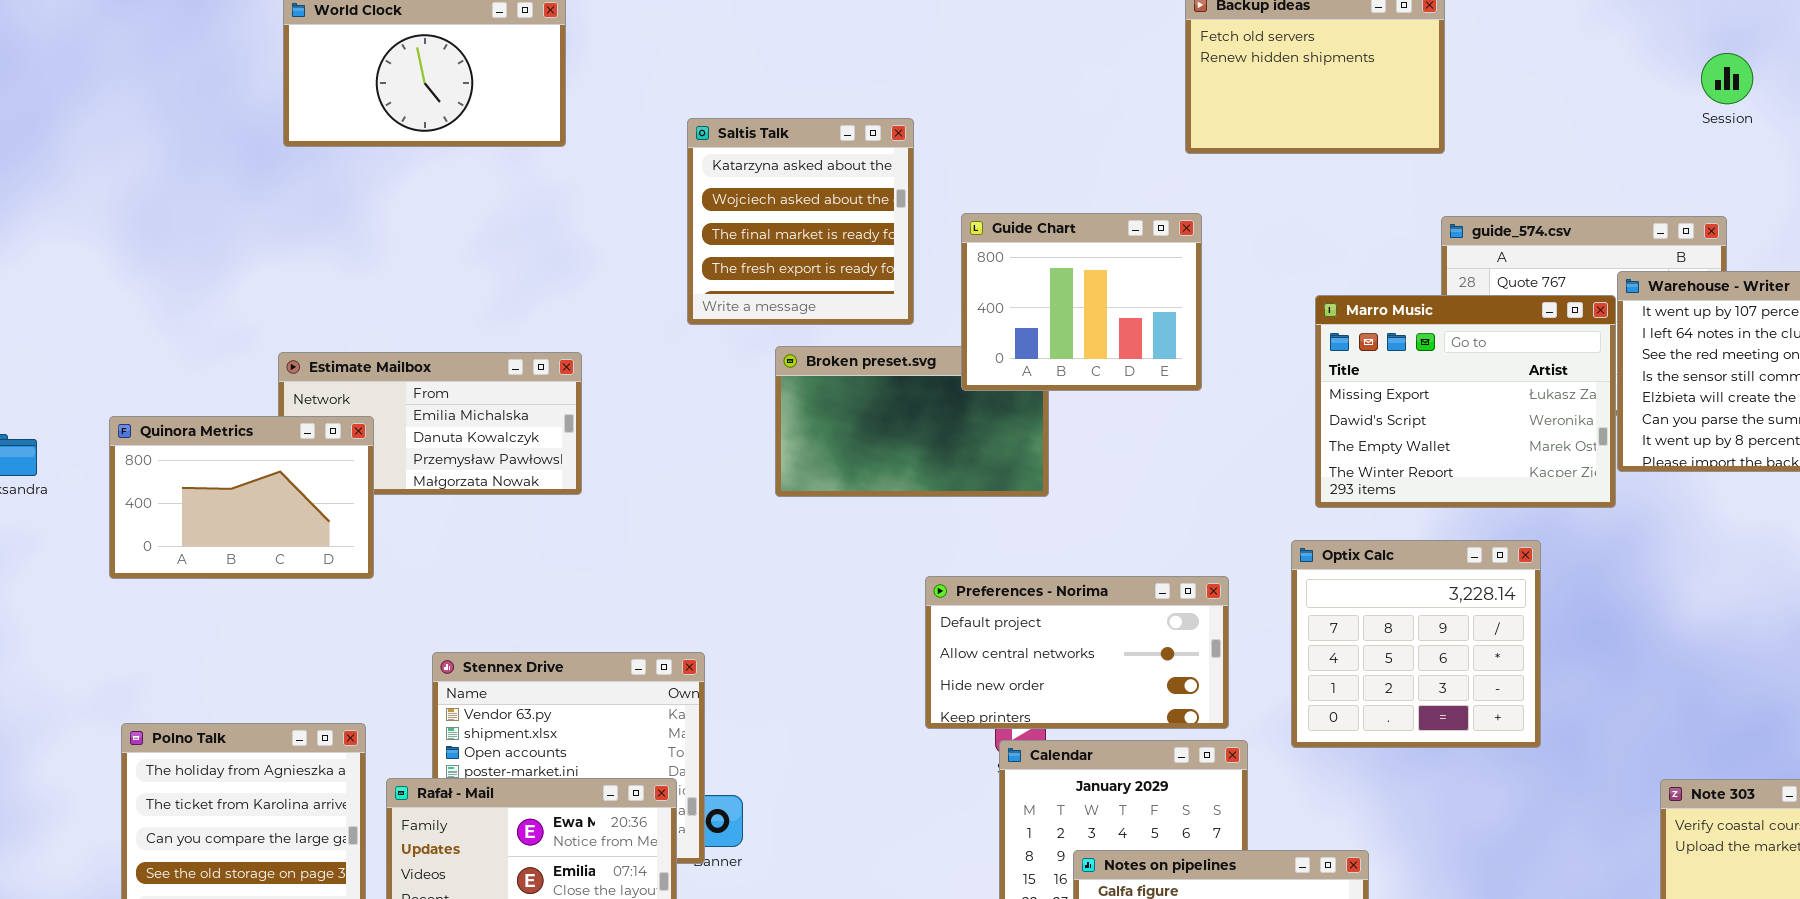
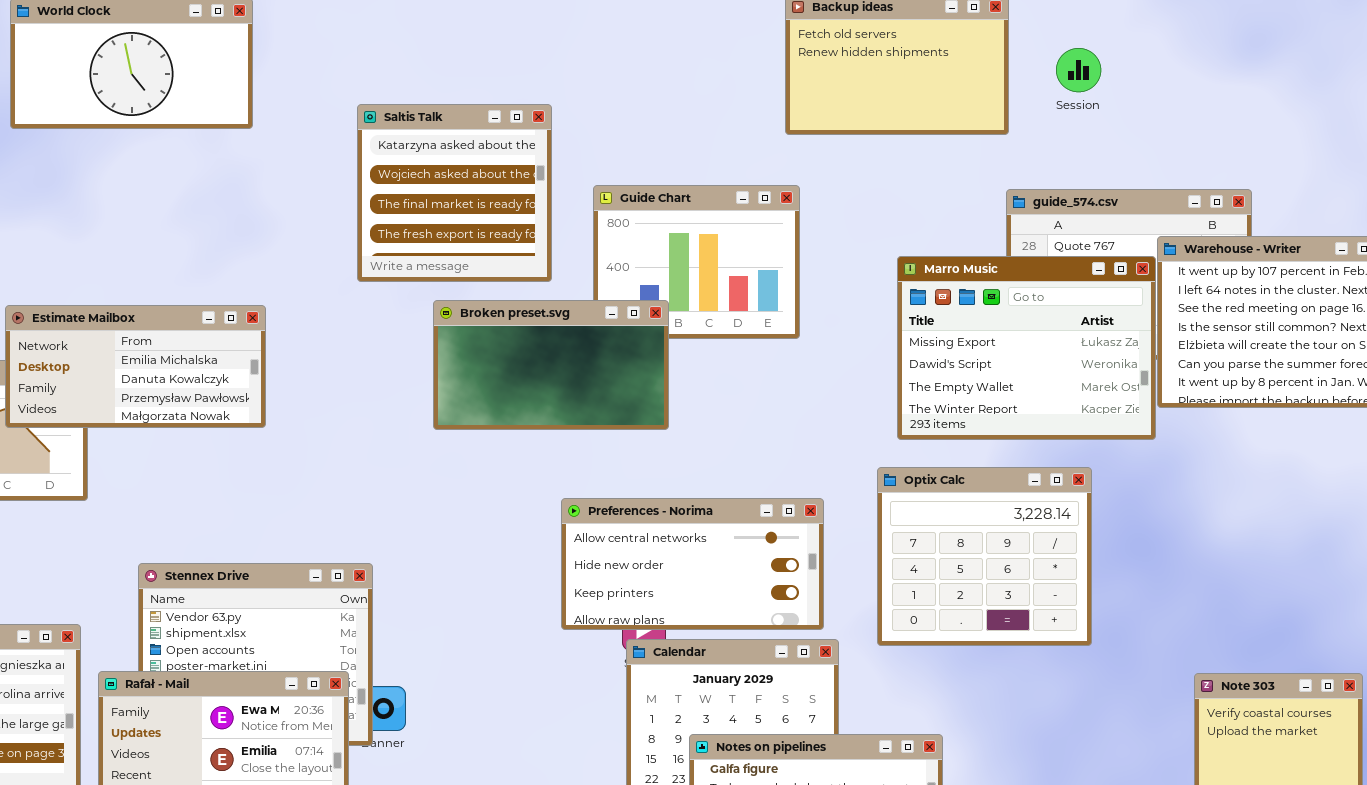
Session: [1701,53,1753,104] -> [1056,48,1101,92], moved
Broken preset.svg: [775,346,1049,497] -> [433,300,669,430], raised
Estimate Mailbox: [278,352,582,495] -> [5,305,266,428], raised
Preferences - Norima: [925,576,1229,729] -> [561,498,824,630], scrolled down 1 row

